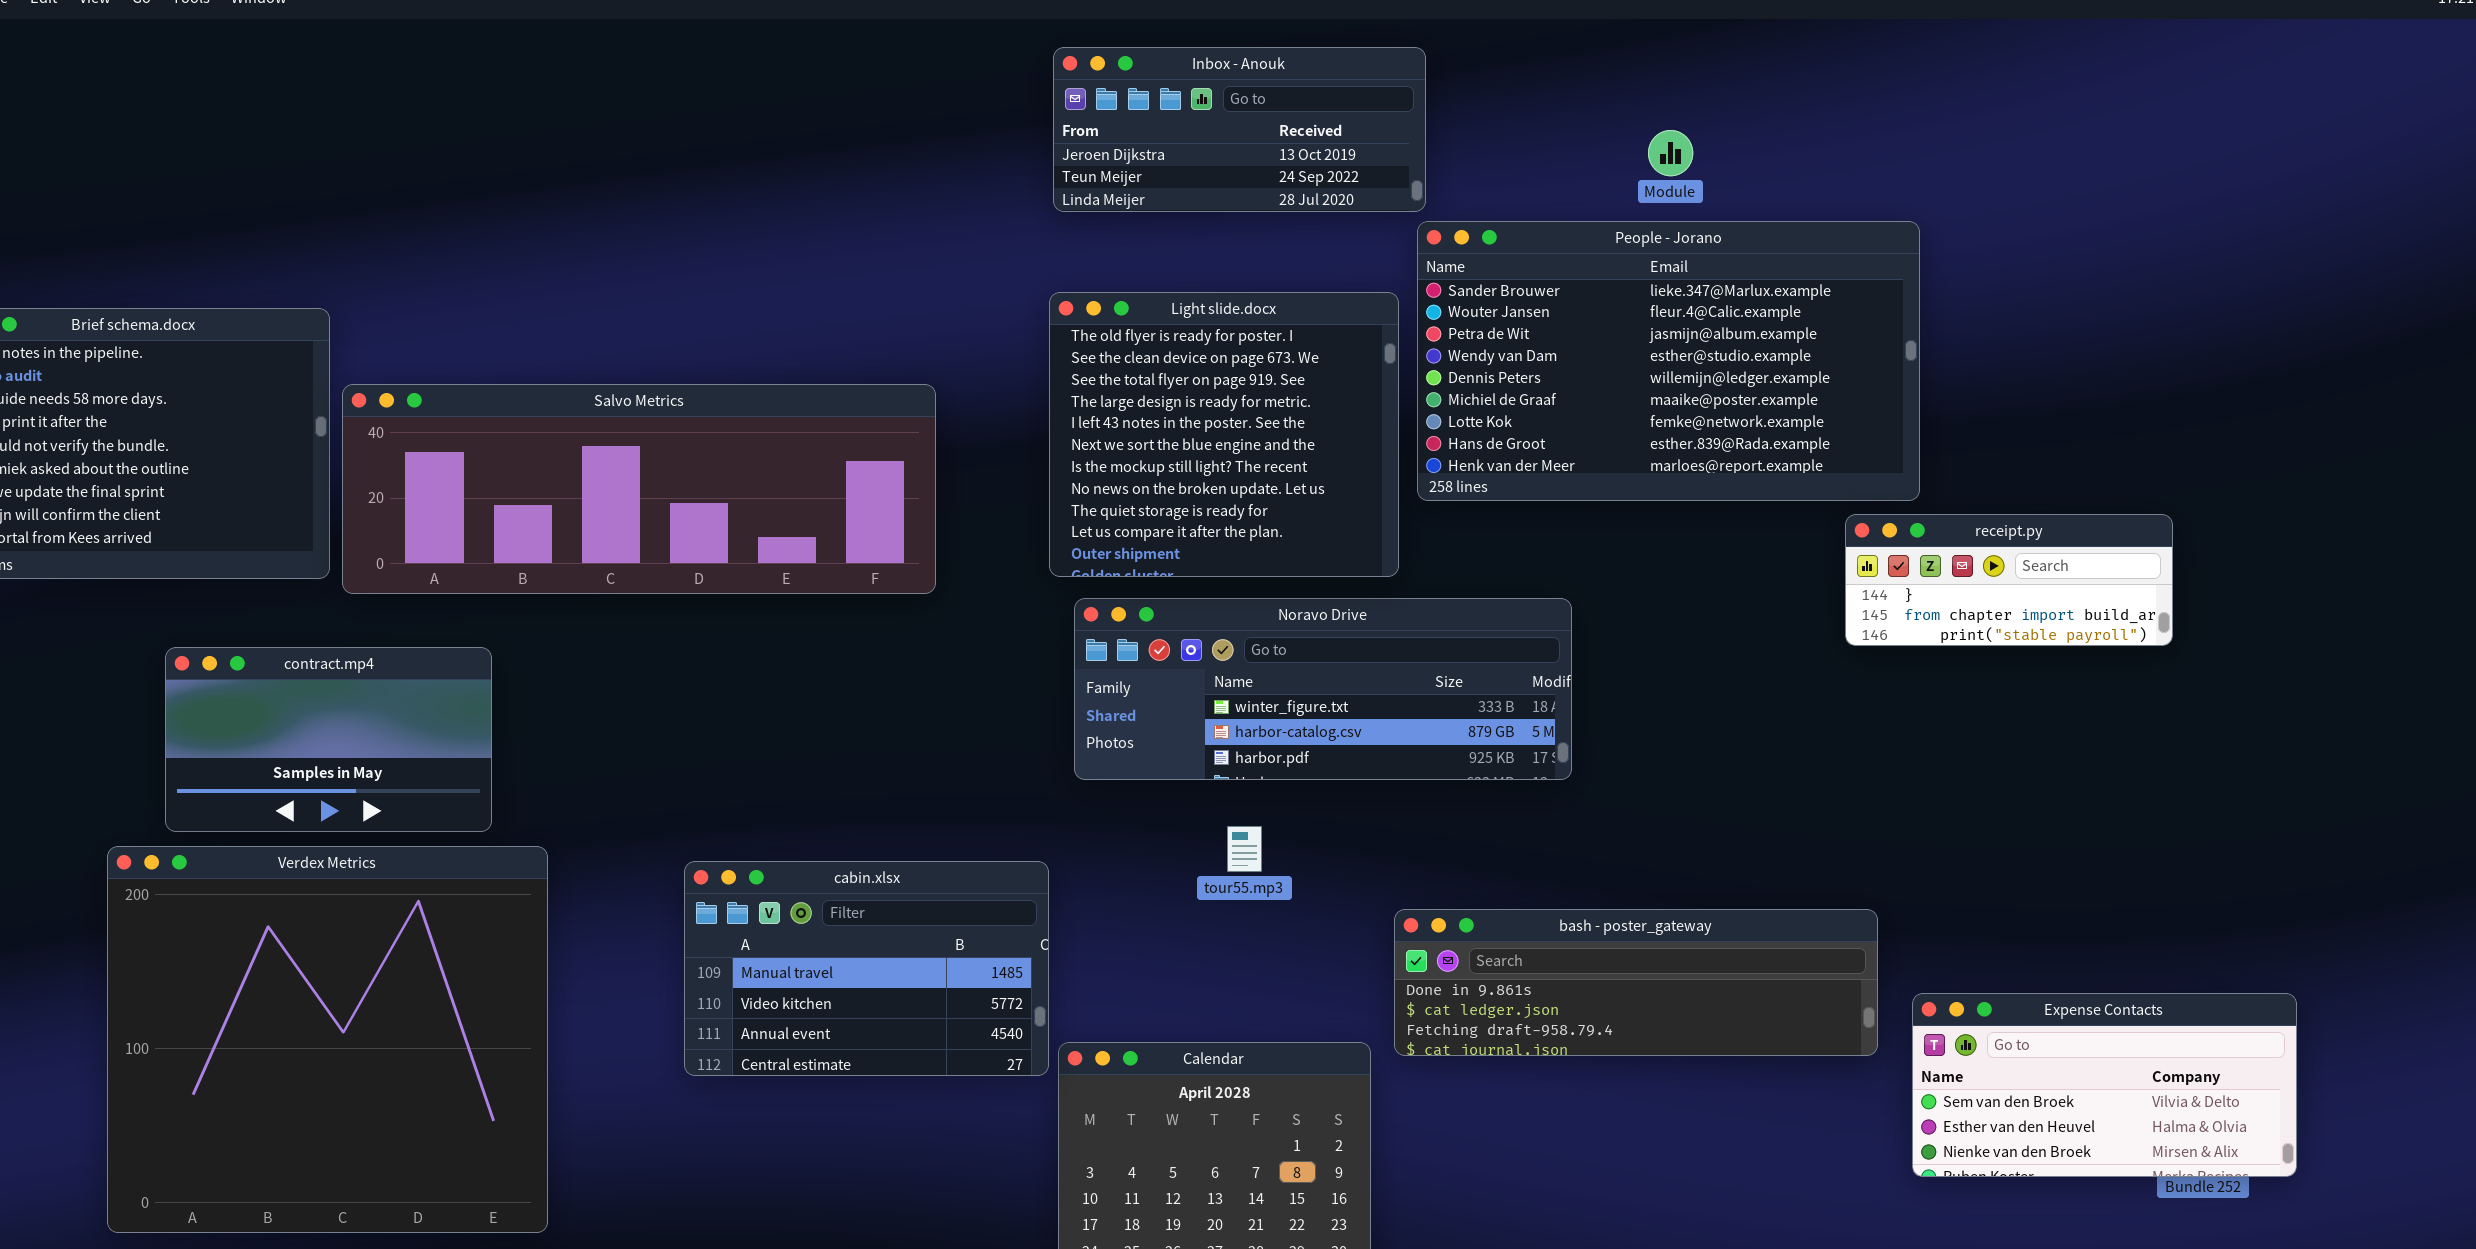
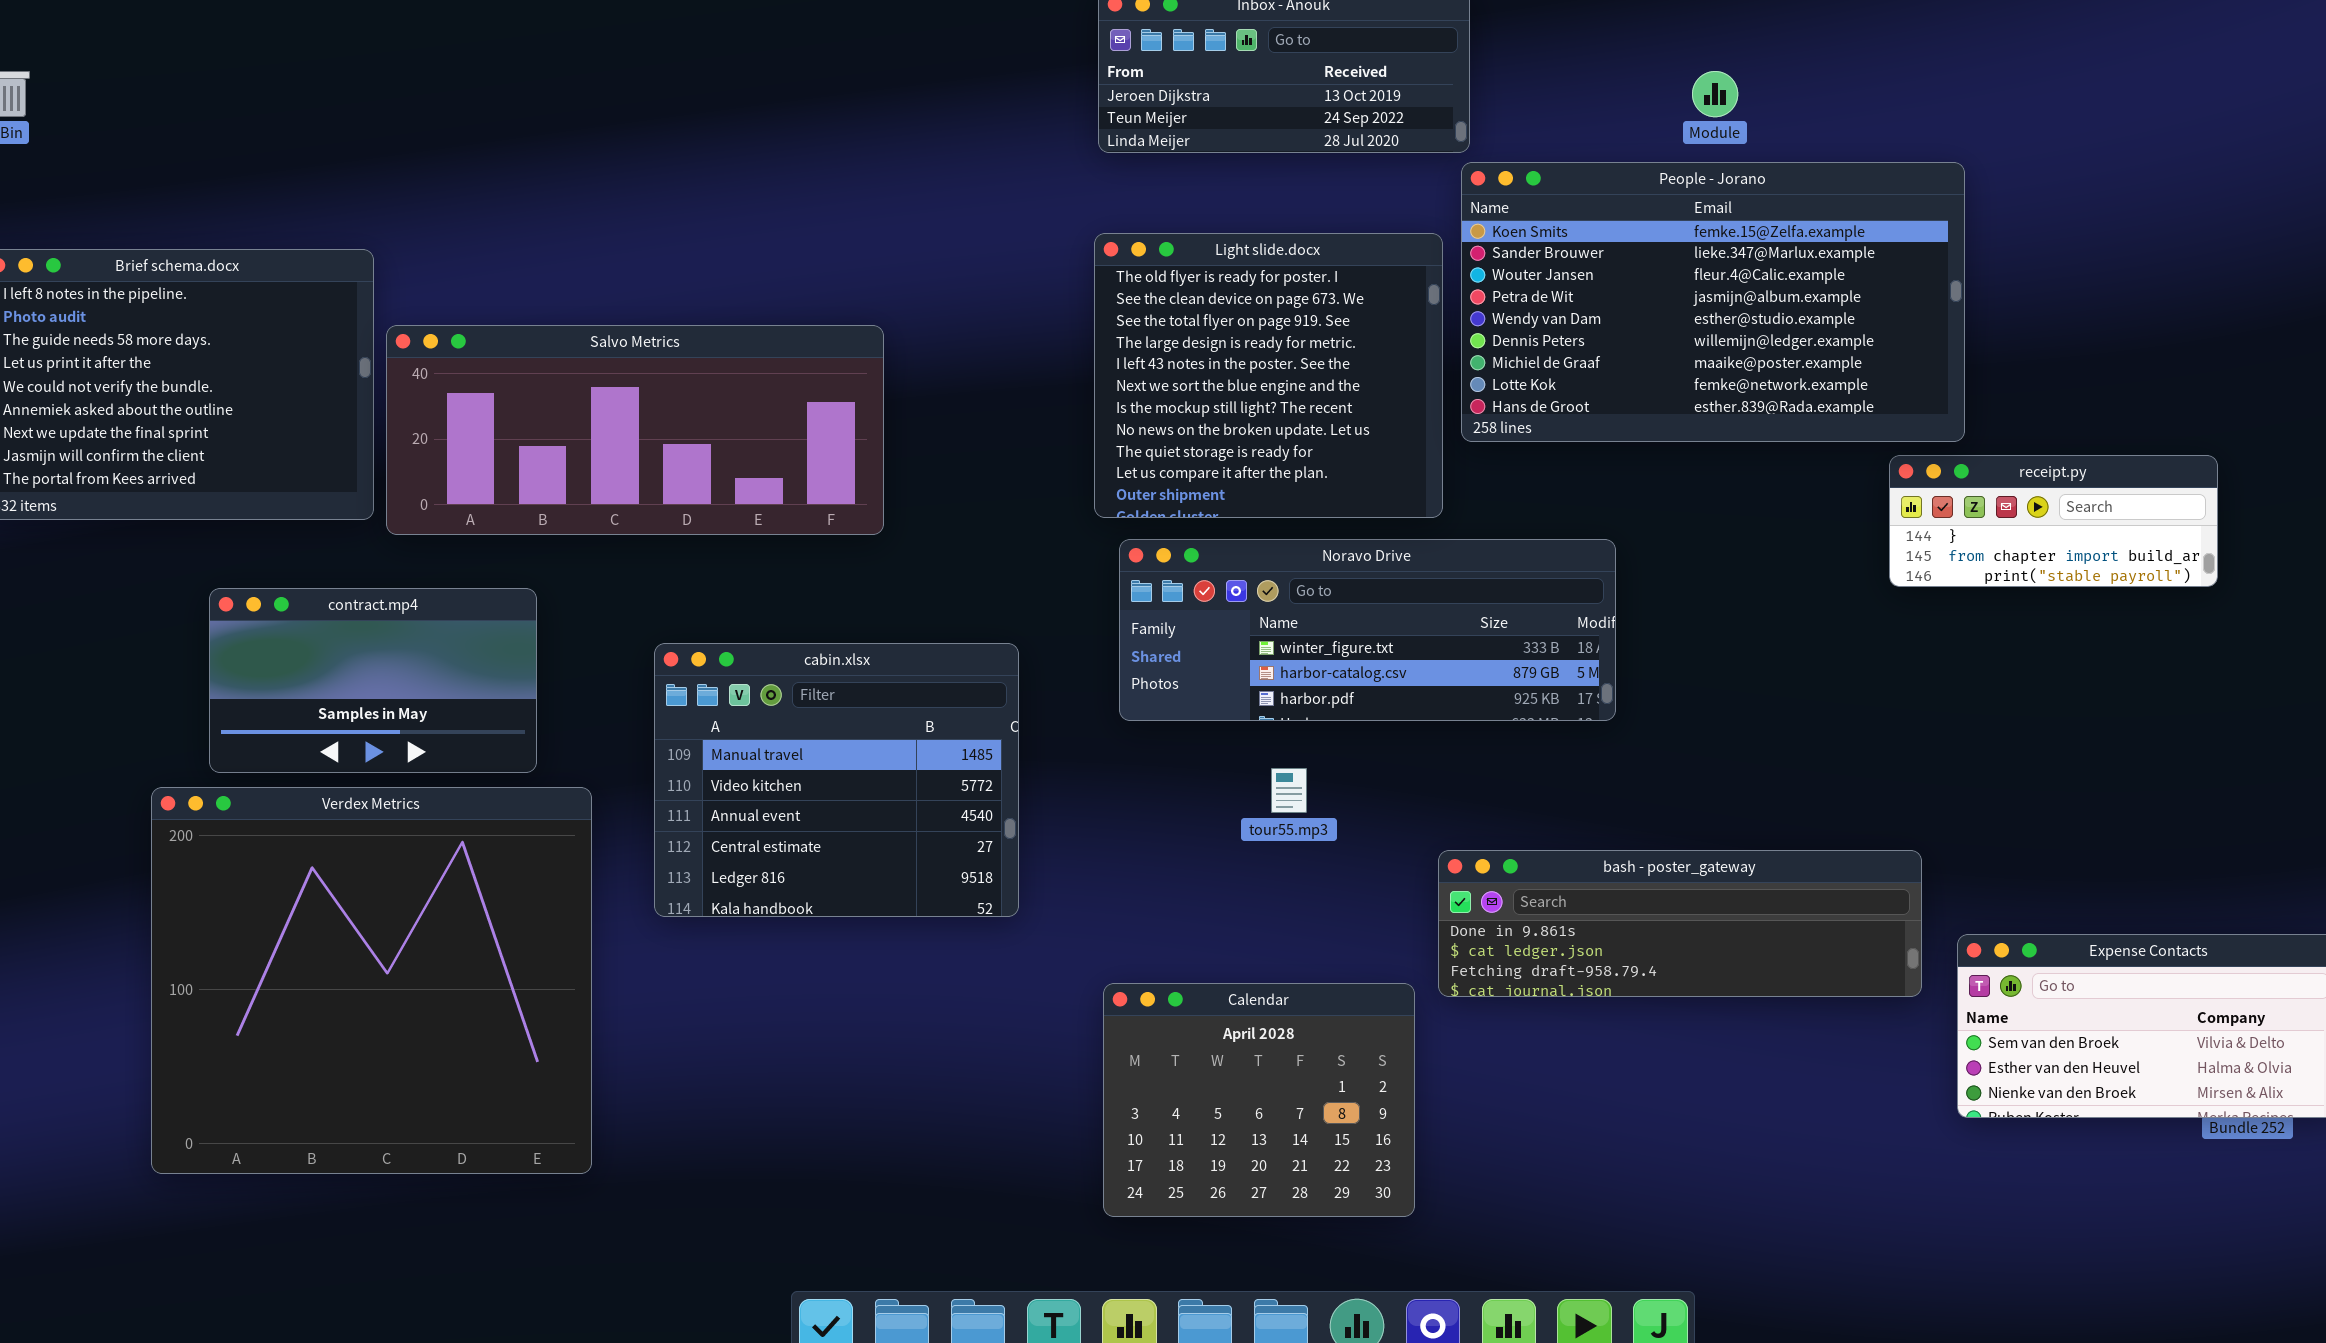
People - Jorano: [1417,221,1920,501] -> [1461,162,1965,442], scrolled up 1 row
Salvo Metrics: [342,384,936,594] -> [386,325,884,535], resized
cabin.xlsx: [684,861,1049,1076] -> [654,643,1019,917], moved, resized

